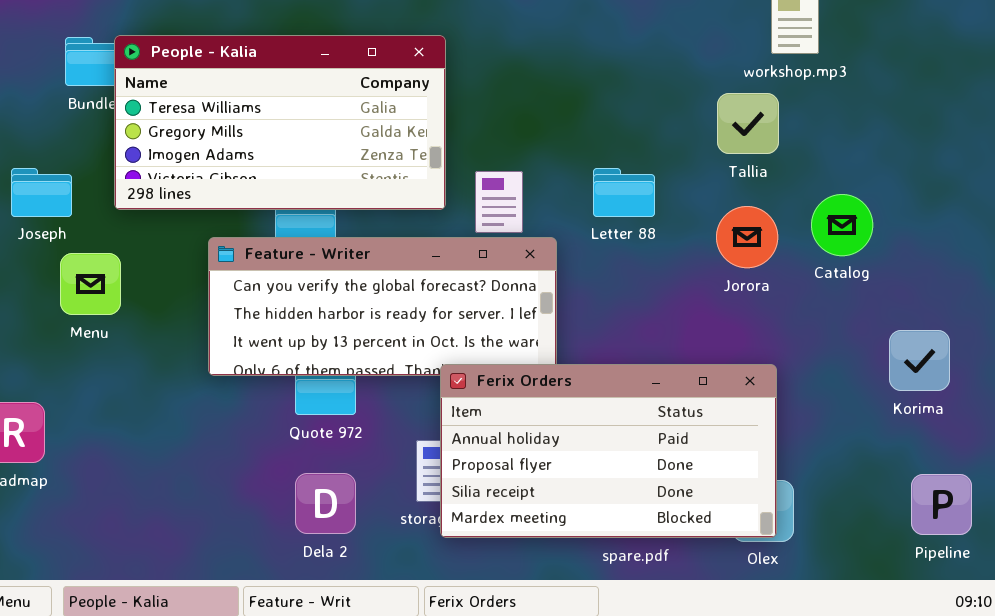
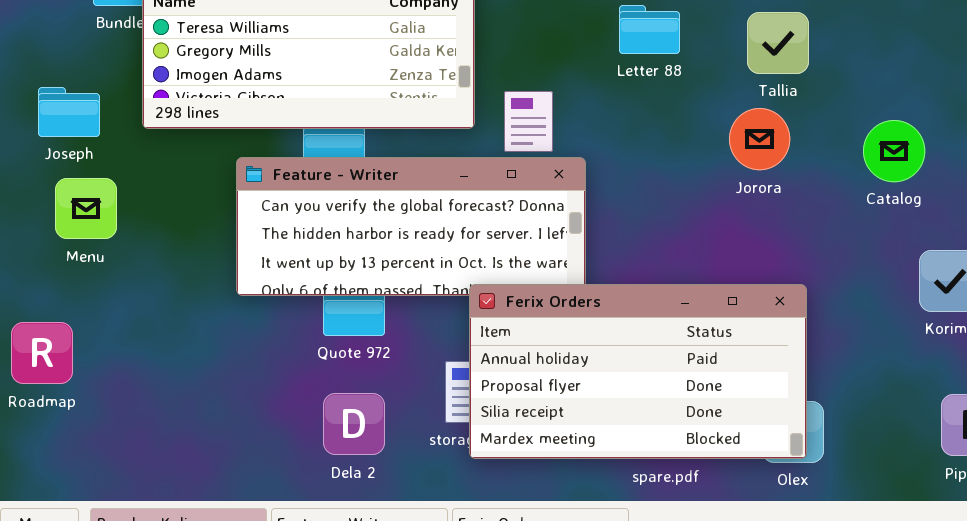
Letter 88: [593,168,655,217] -> [619,5,680,54], moved
Catalog: [811,194,873,256] -> [863,120,925,182], moved
Jorora: [716,206,778,268] -> [729,108,790,170], moved
Menu: [60,253,121,315] -> [55,178,117,239], moved

